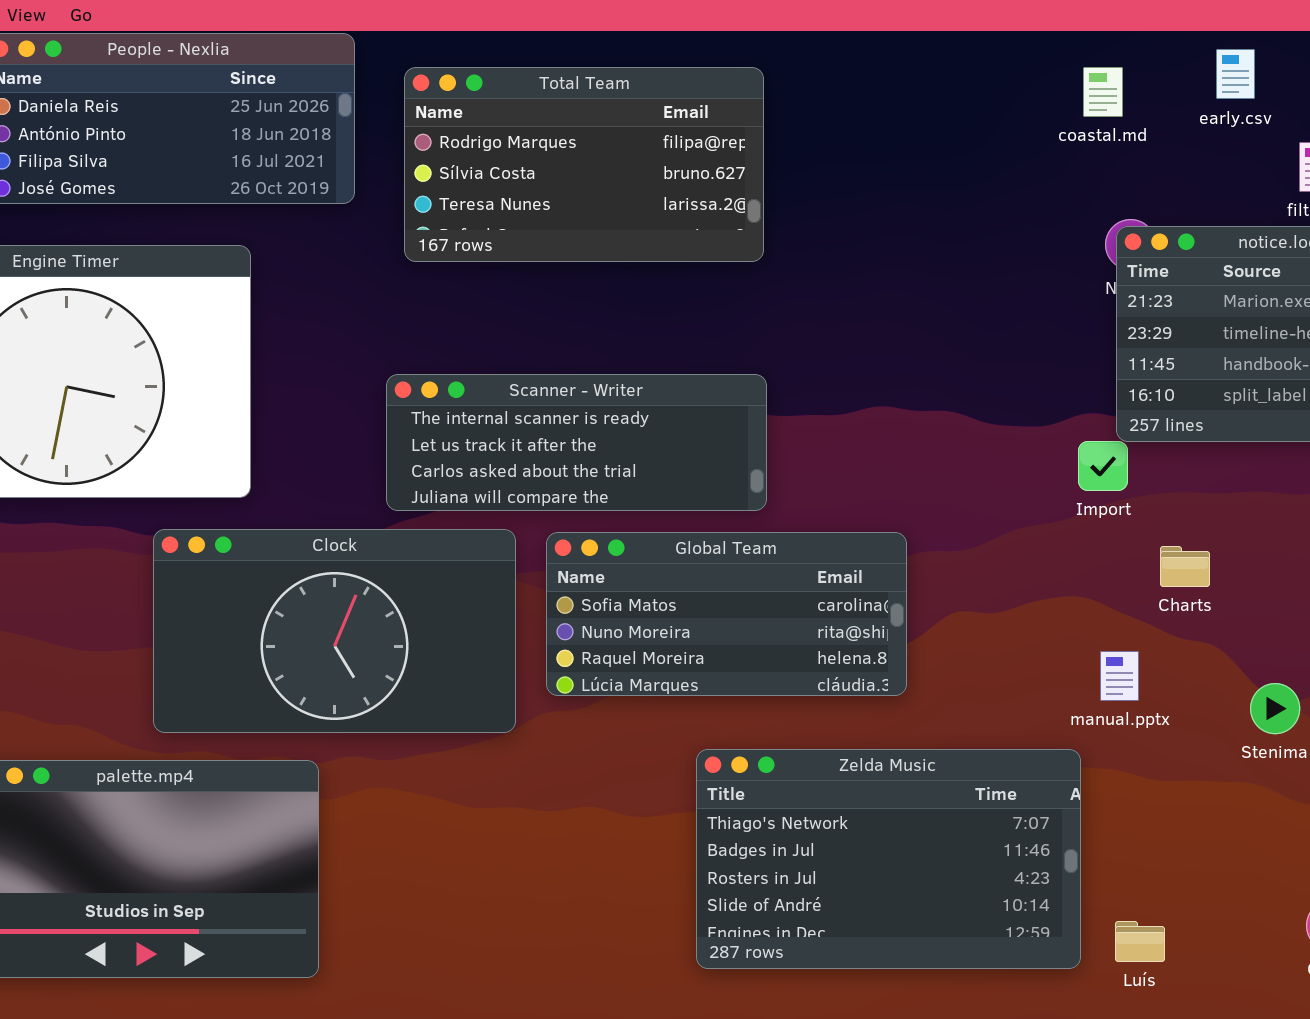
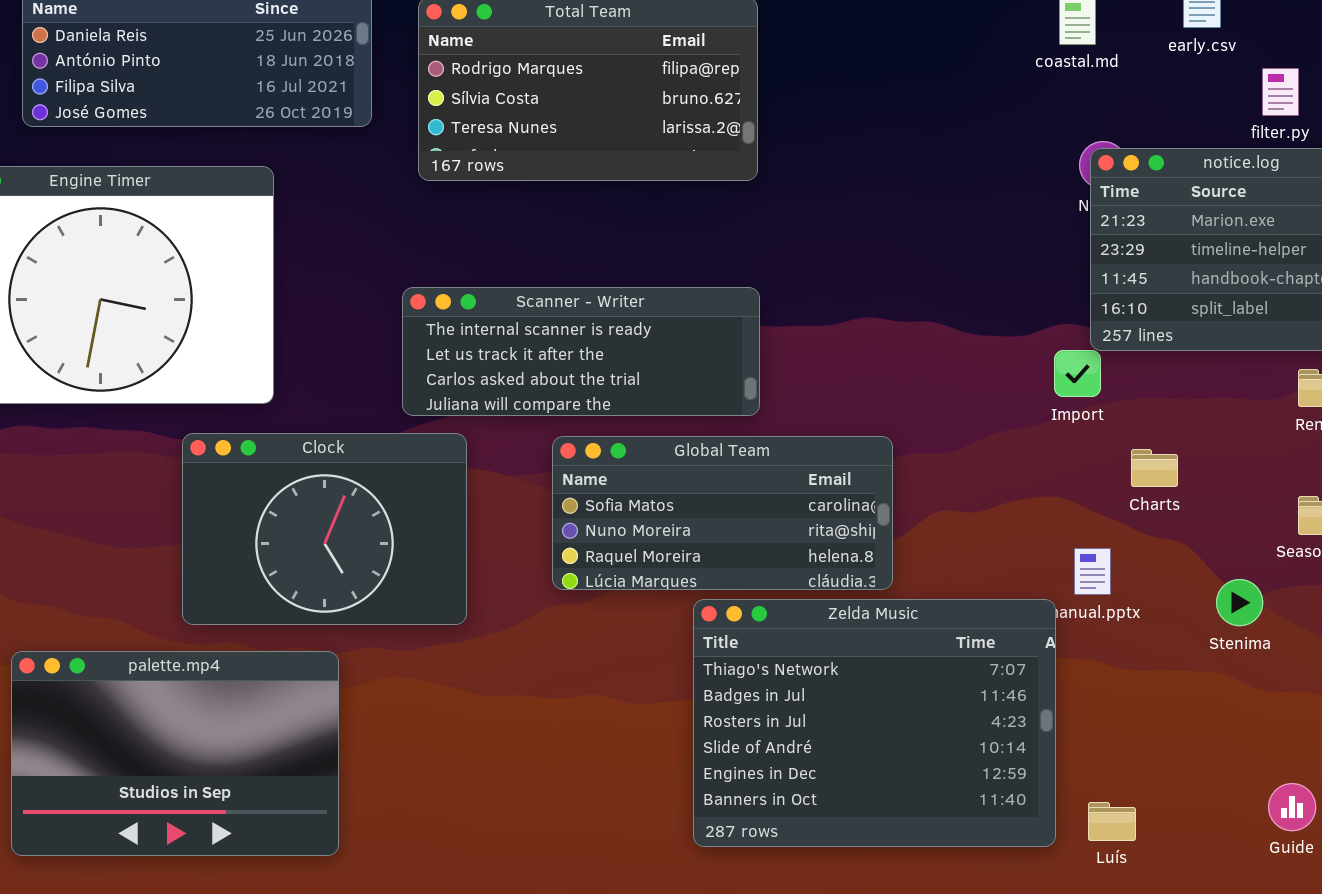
Clock: [153,529,516,733] -> [182,433,467,625], resized
Zelda Music: [696,749,1081,969] -> [693,599,1056,847], resized

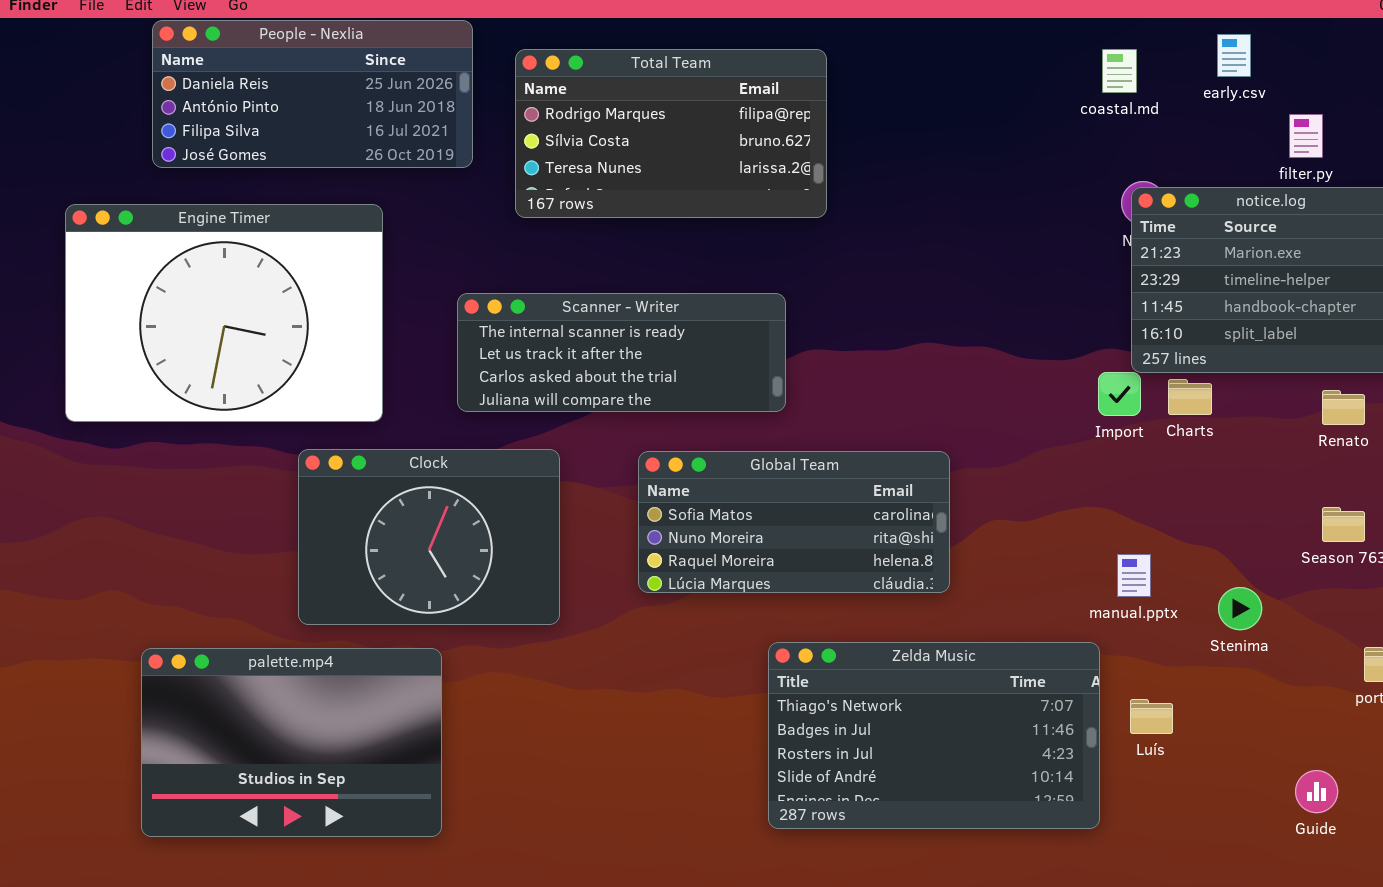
Scanner - Writer: [402,287,760,416] -> [457,293,786,412], moved
Charts: [1131,449,1178,487] -> [1168,379,1212,415], moved
Stenima: [1216,579,1263,626] -> [1218,587,1262,630], moved
Zelda Music: [693,599,1056,847] -> [768,642,1100,829], resized
Luís: [1088,802,1136,841] -> [1130,699,1173,734], moved

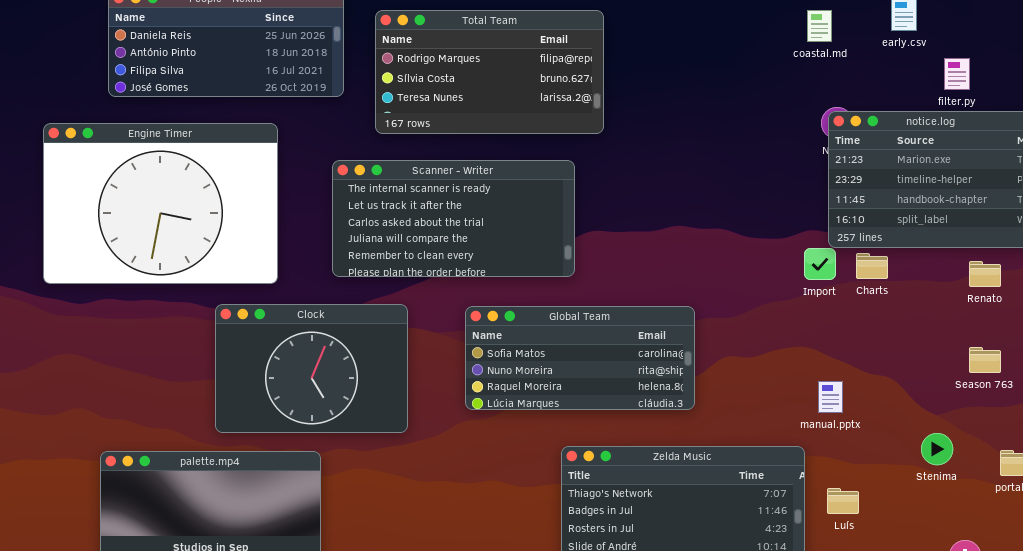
Scanner - Writer: [457,293,786,412] -> [332,160,575,277], resized
Stenima: [1218,587,1262,630] -> [921,433,953,465], moved

